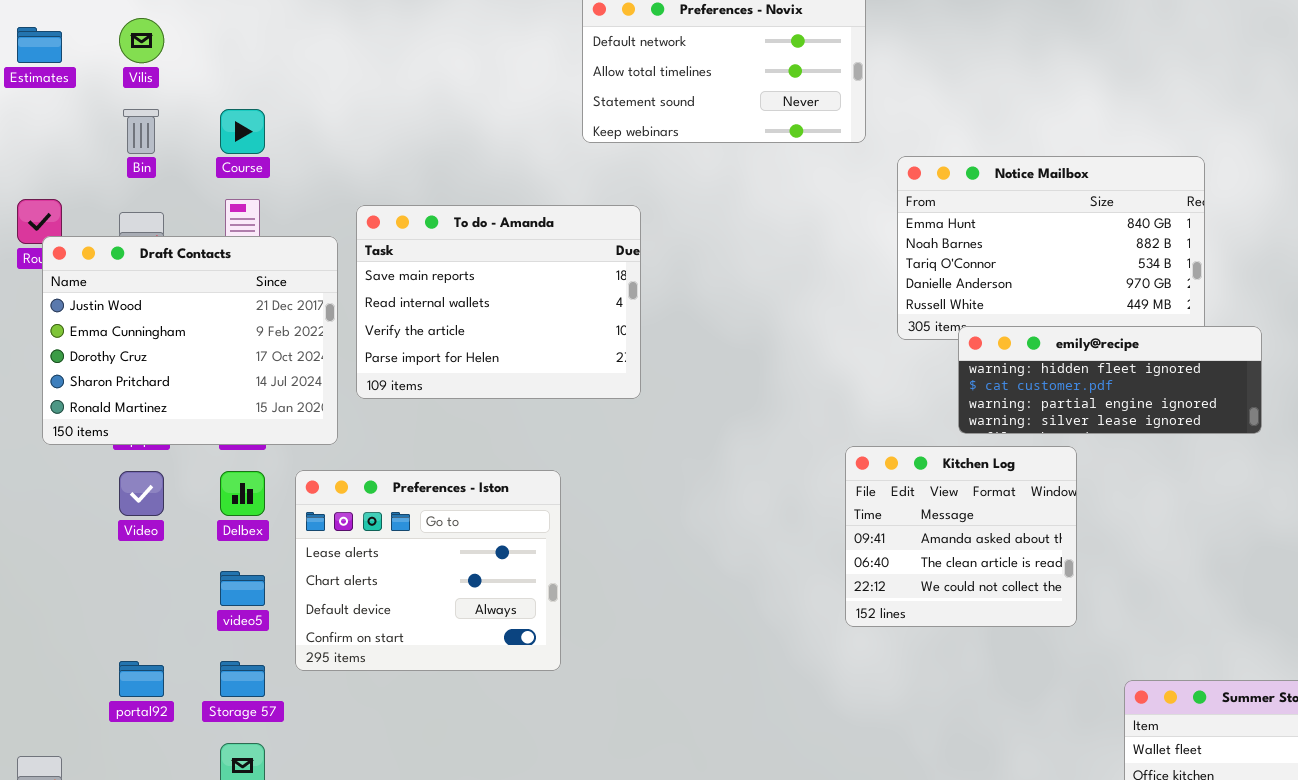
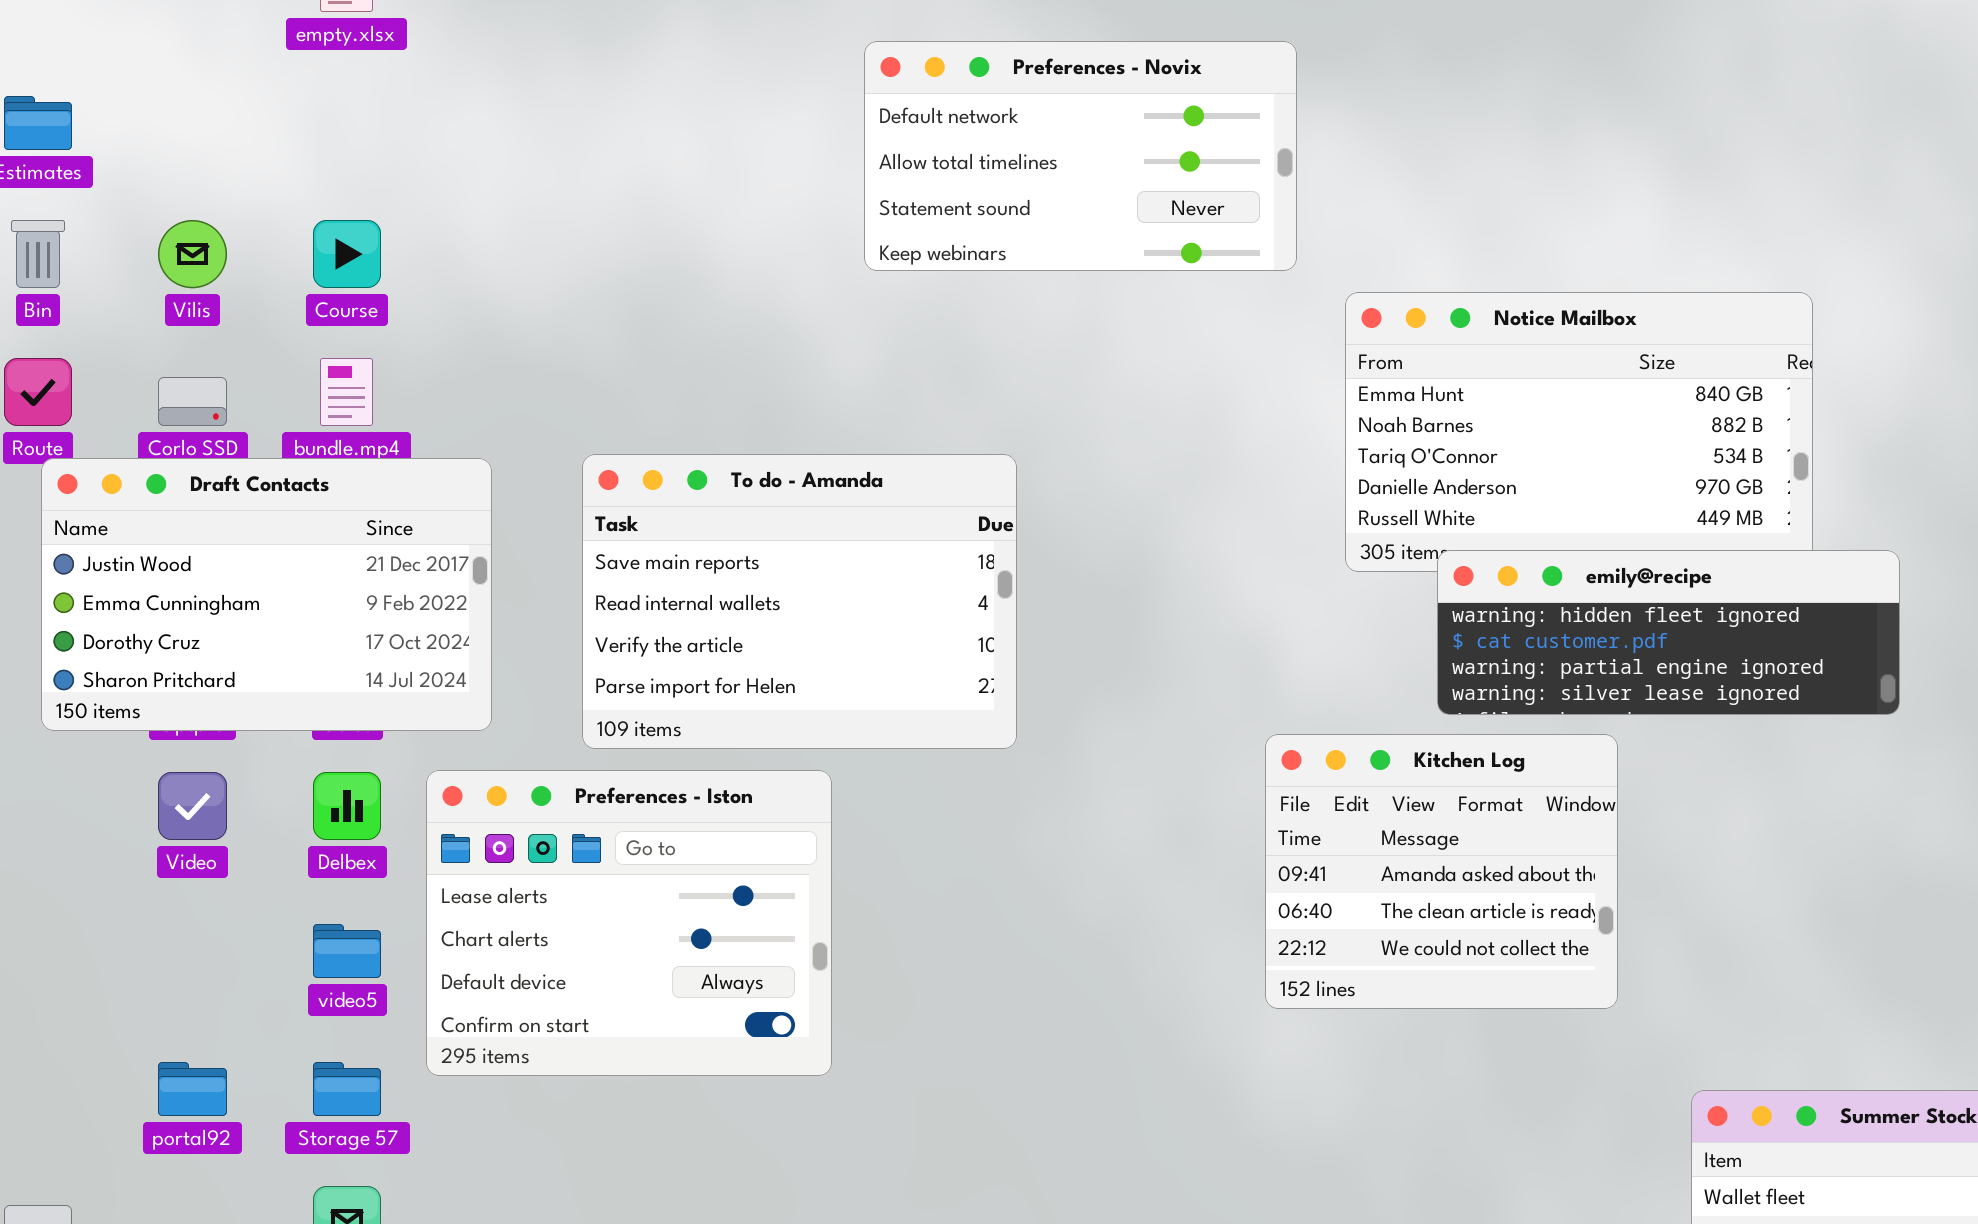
Vilis: [119,18,164,63] -> [158,220,227,288], moved
Bin: [123,109,159,154] -> [11,220,65,288], moved
To do - Amanda: [356,205,641,399] -> [582,454,1017,749], moved
Draft Contacts: [42,236,338,445] -> [41,458,492,731], resized

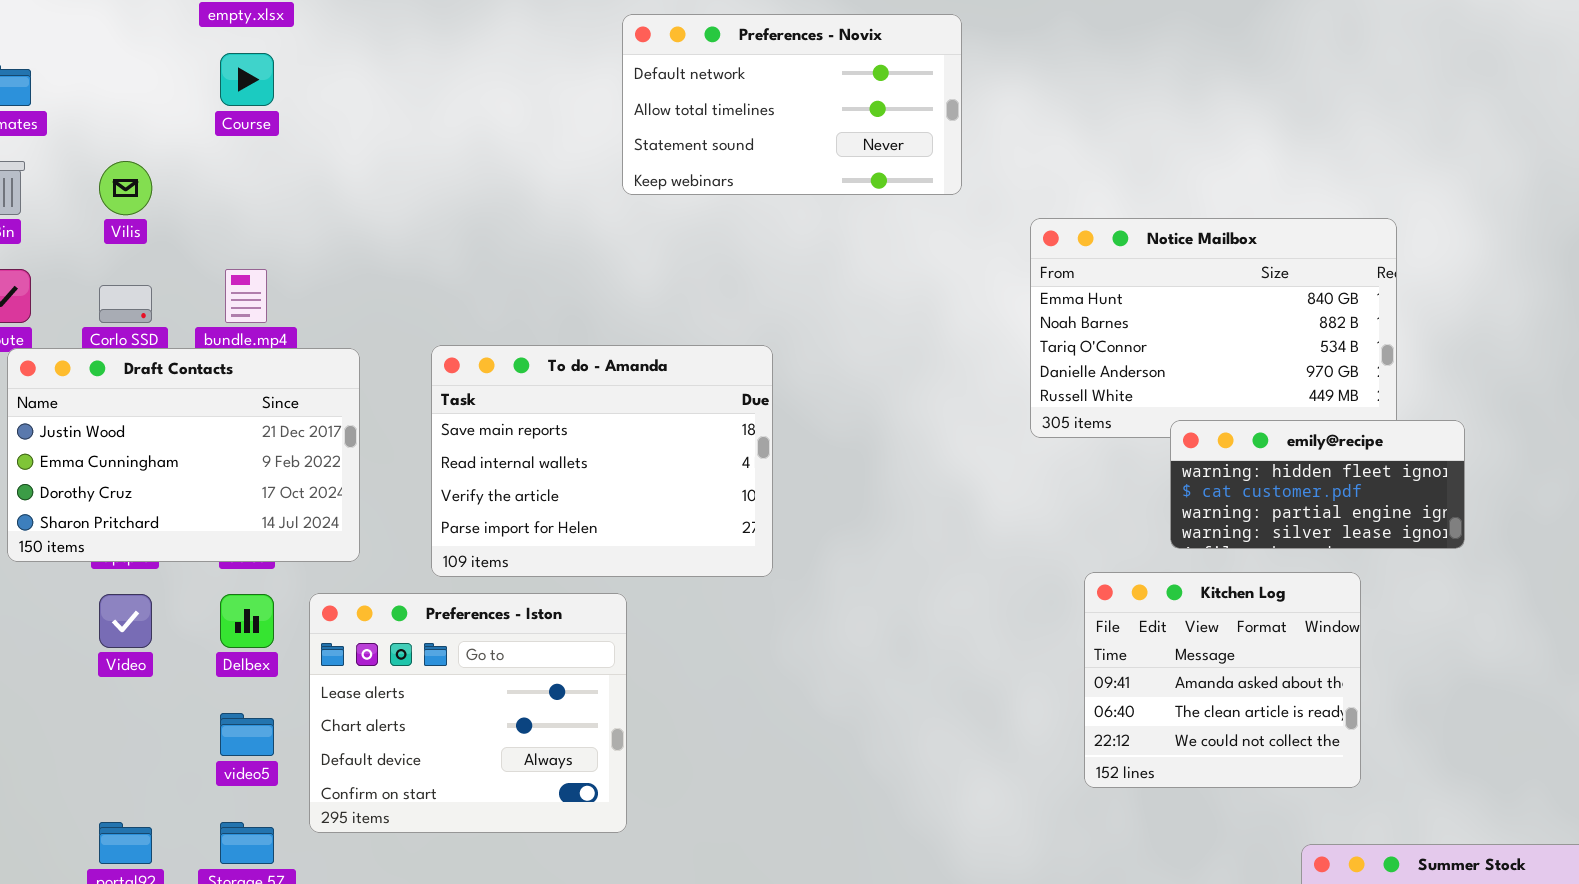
Preferences - Novix: [864,41,1297,271] -> [622,14,962,195], moved
Course: [313,220,381,288] -> [220,53,274,106], moved
emily@recipe: [1437,550,1900,715] -> [1170,420,1465,549], resized
Kitchen Log: [1265,734,1618,1009] -> [1084,572,1361,788], moved

